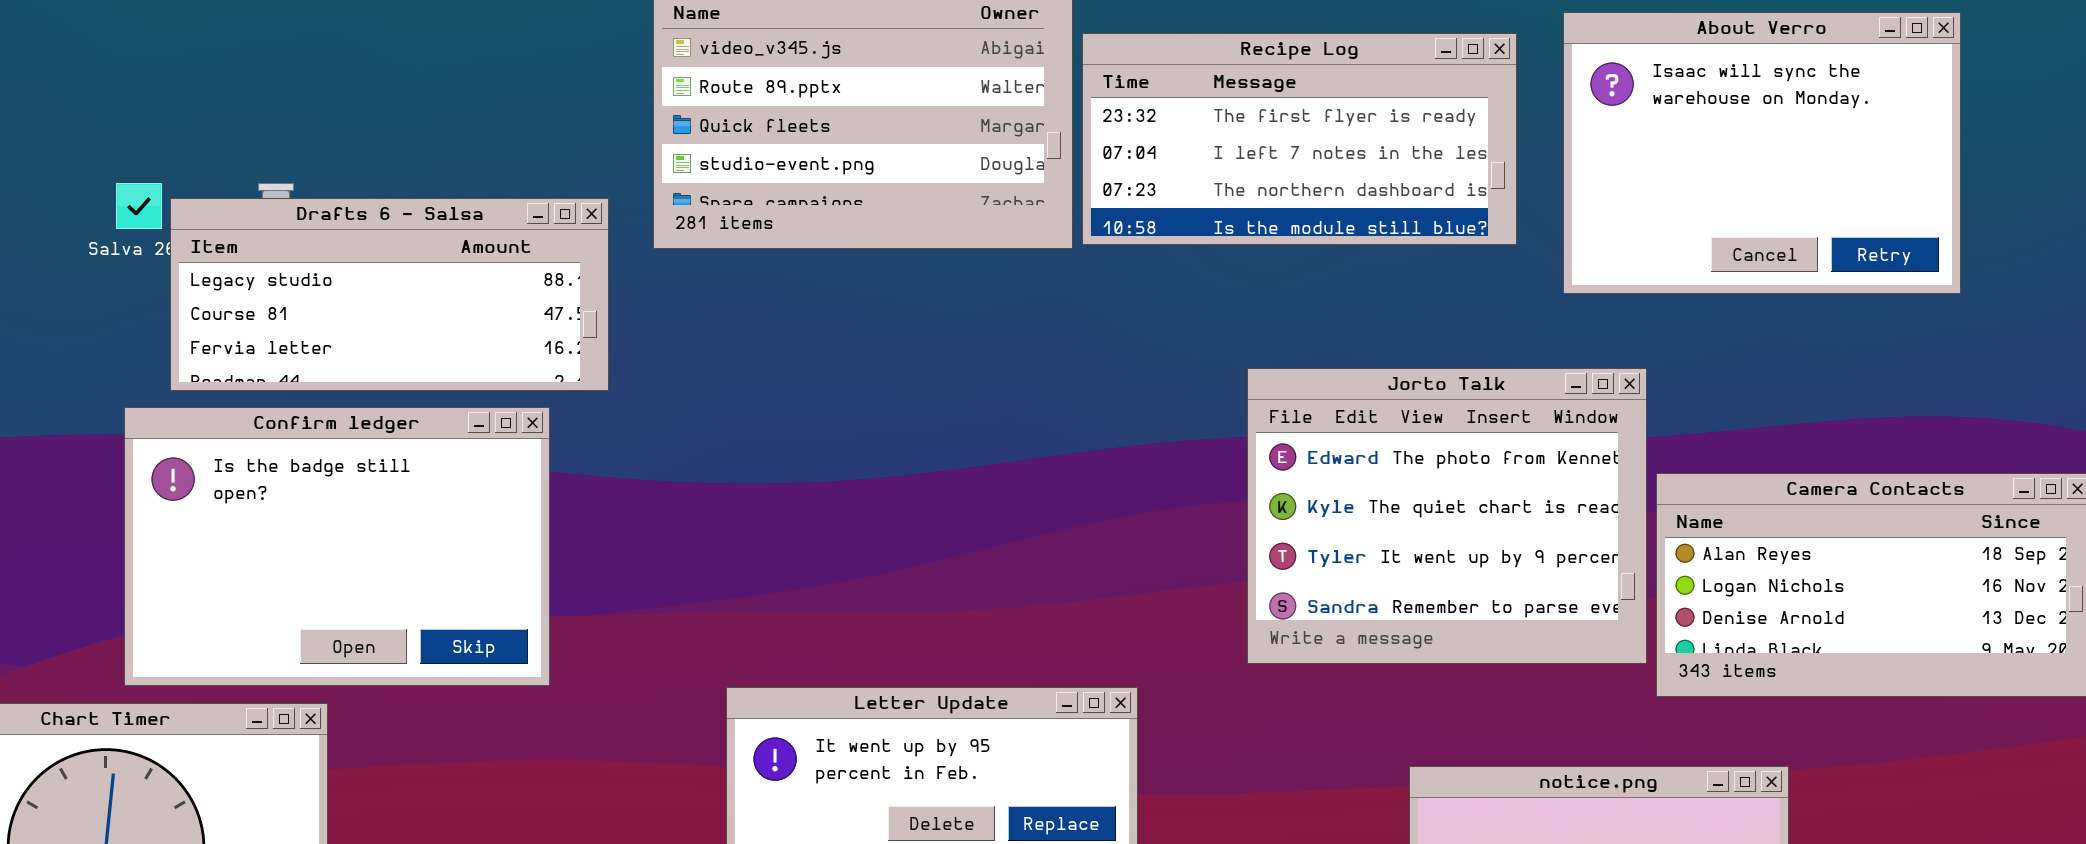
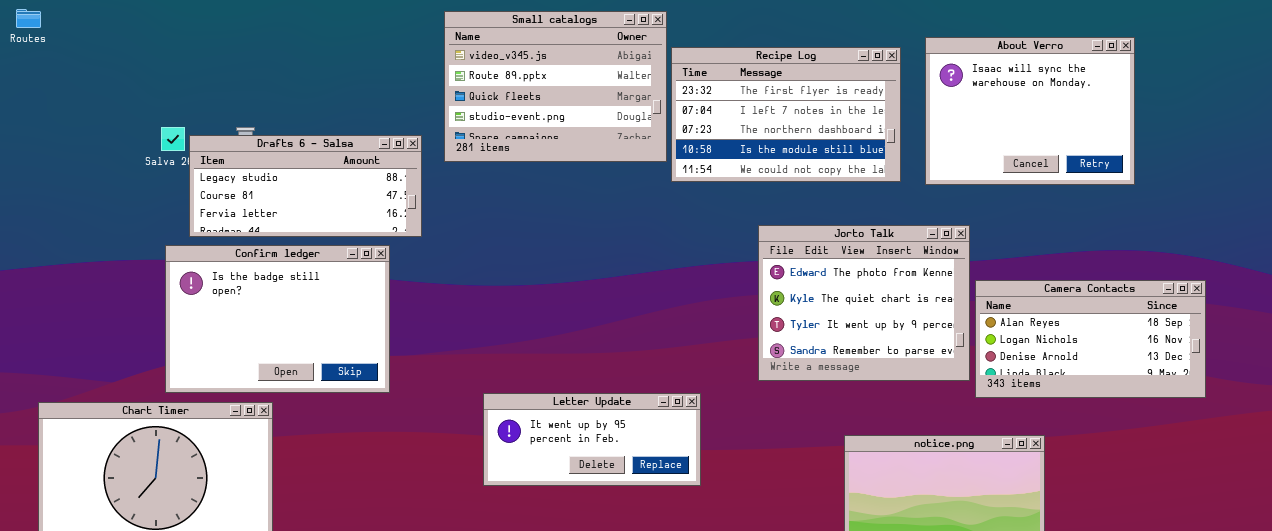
Recipe Log: [1082,33,1517,245] -> [671,47,901,182], resized

